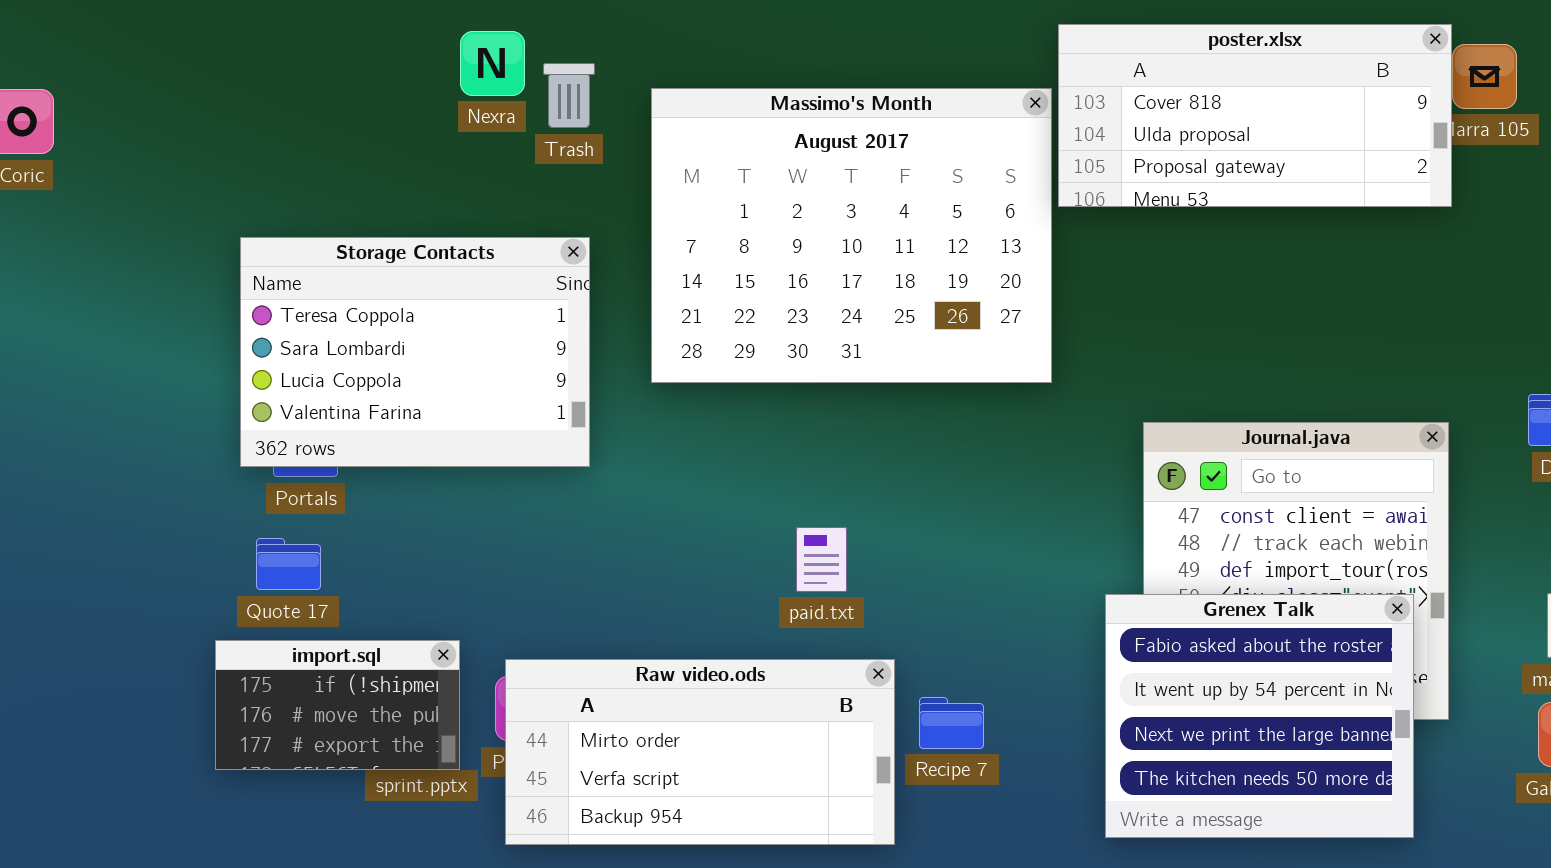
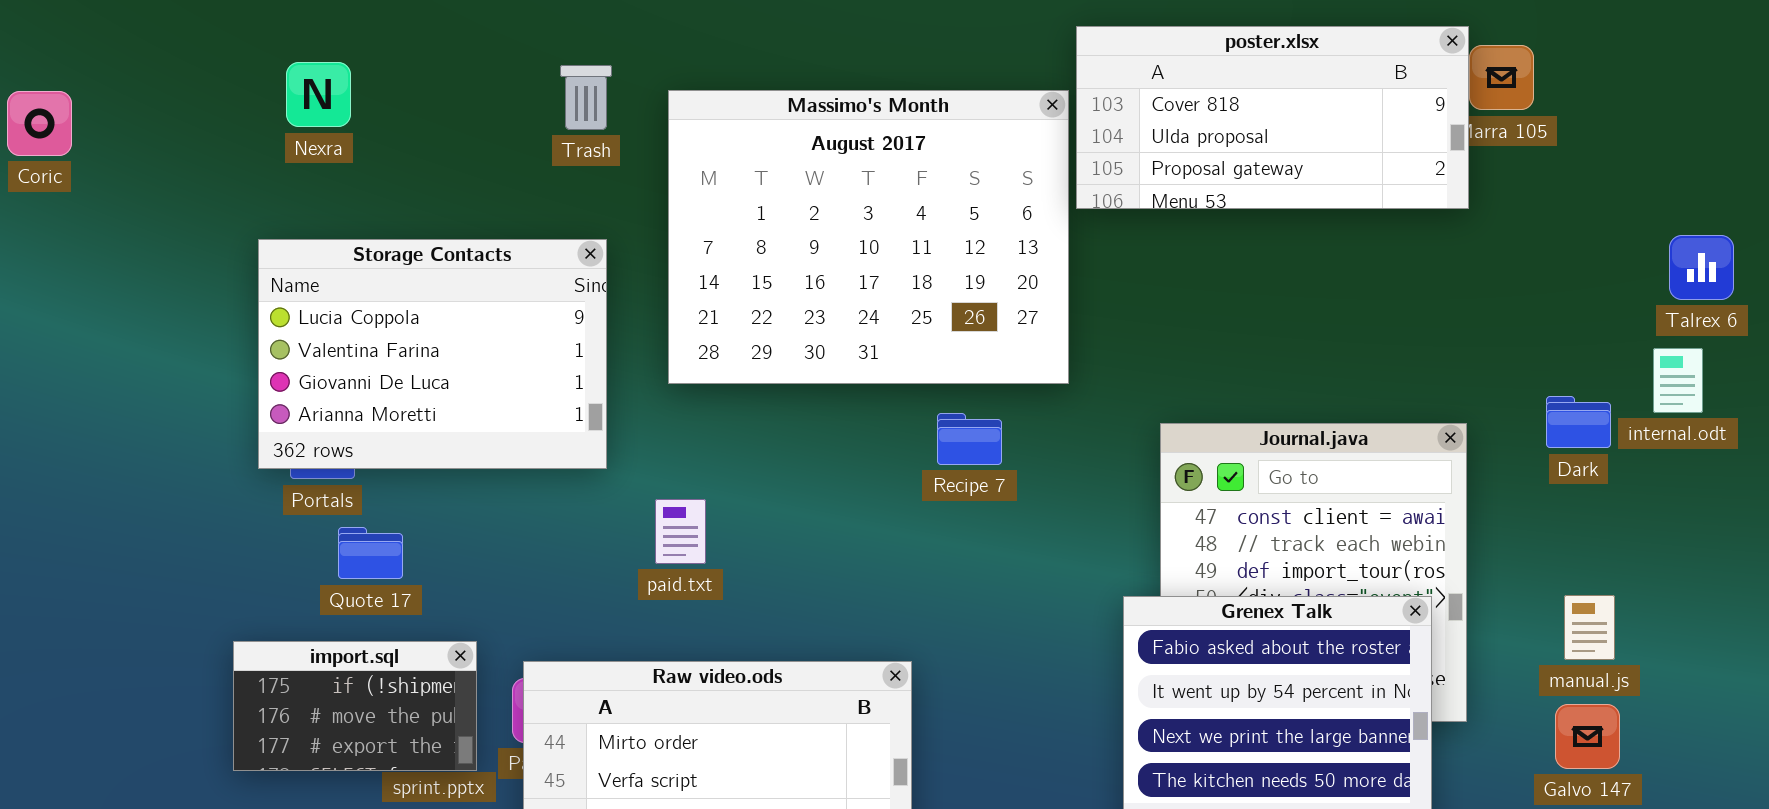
Nexra: [460,31,525,96] -> [286,62,351,127], moved
Storage Contacts: [240,237,590,467] -> [258,239,607,469], scrolled down 2 rows
paid.txt: [796,527,847,592] -> [655,499,706,564], moved
Quote 17: [256,538,321,590] -> [338,527,403,579], moved
Recipe 7: [919,697,984,749] -> [937,413,1002,465], moved

